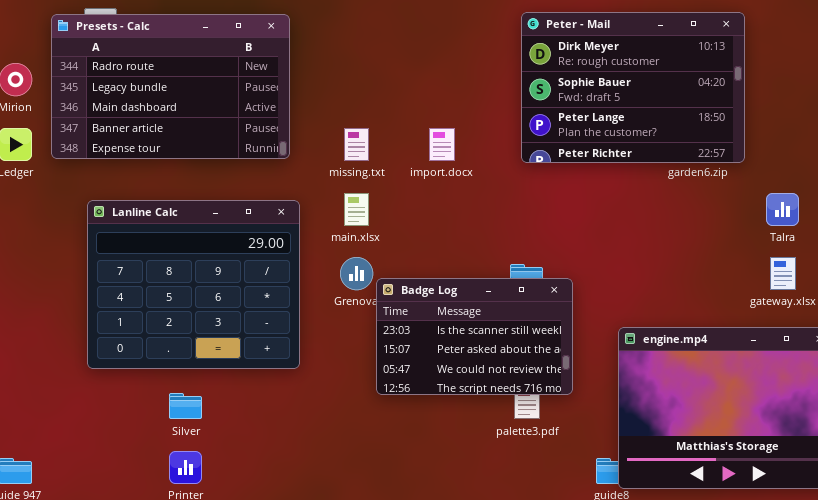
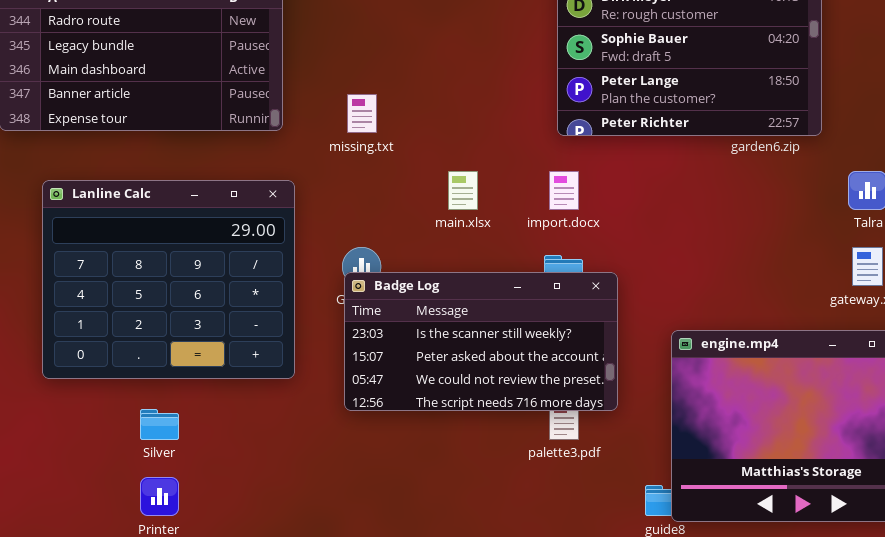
import.docx: [429,128,455,161] -> [549,171,579,210], moved
main.xlsx: [344,193,369,226] -> [448,171,478,210], moved
Badge Log: [376,278,573,395] -> [344,272,618,411], resized

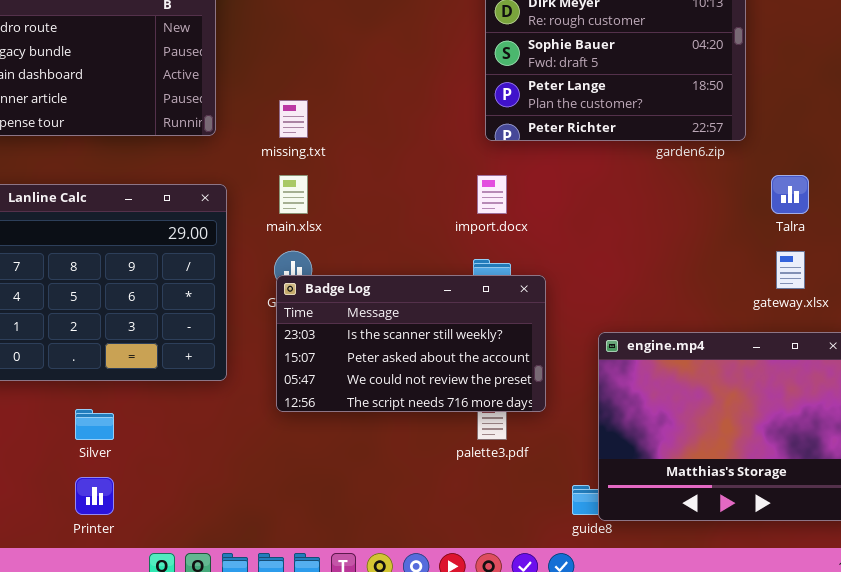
main.xlsx: [448,171,478,210] -> [279,175,308,214], moved

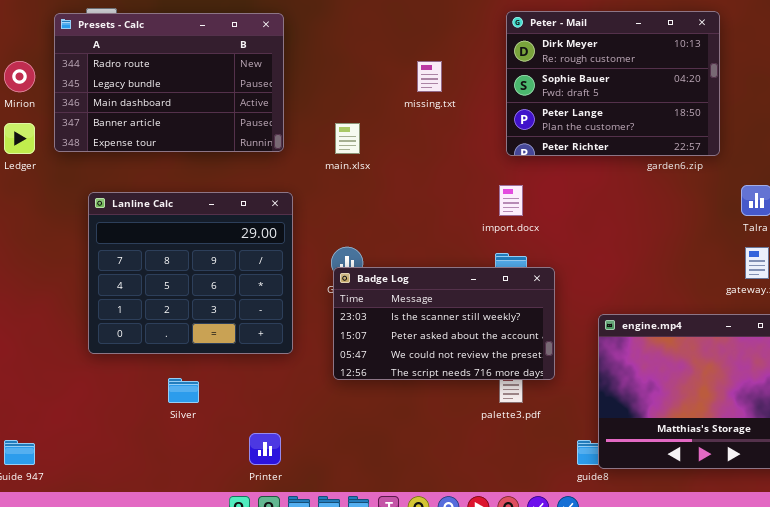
missing.txt: [279,100,308,138] -> [417,61,442,92], moved
main.xlsx: [279,175,308,214] -> [335,123,360,154], moved
Printer: [75,477,114,515] -> [249,433,281,465], moved

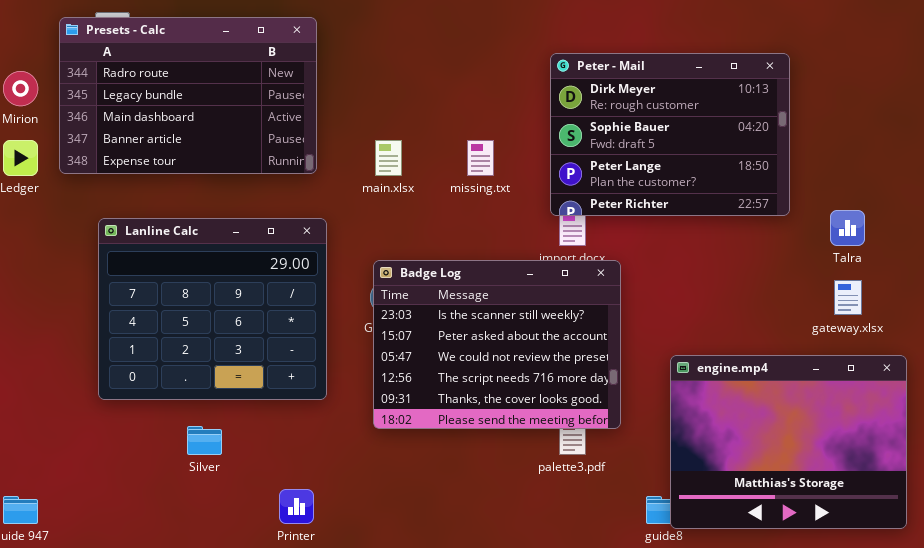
Peter - Mail: [506,11,720,156] -> [550,53,790,216], moved
missing.txt: [417,61,442,92] -> [467,140,494,176], moved
Badge Log: [333,267,555,380] -> [373,260,621,429], resized

